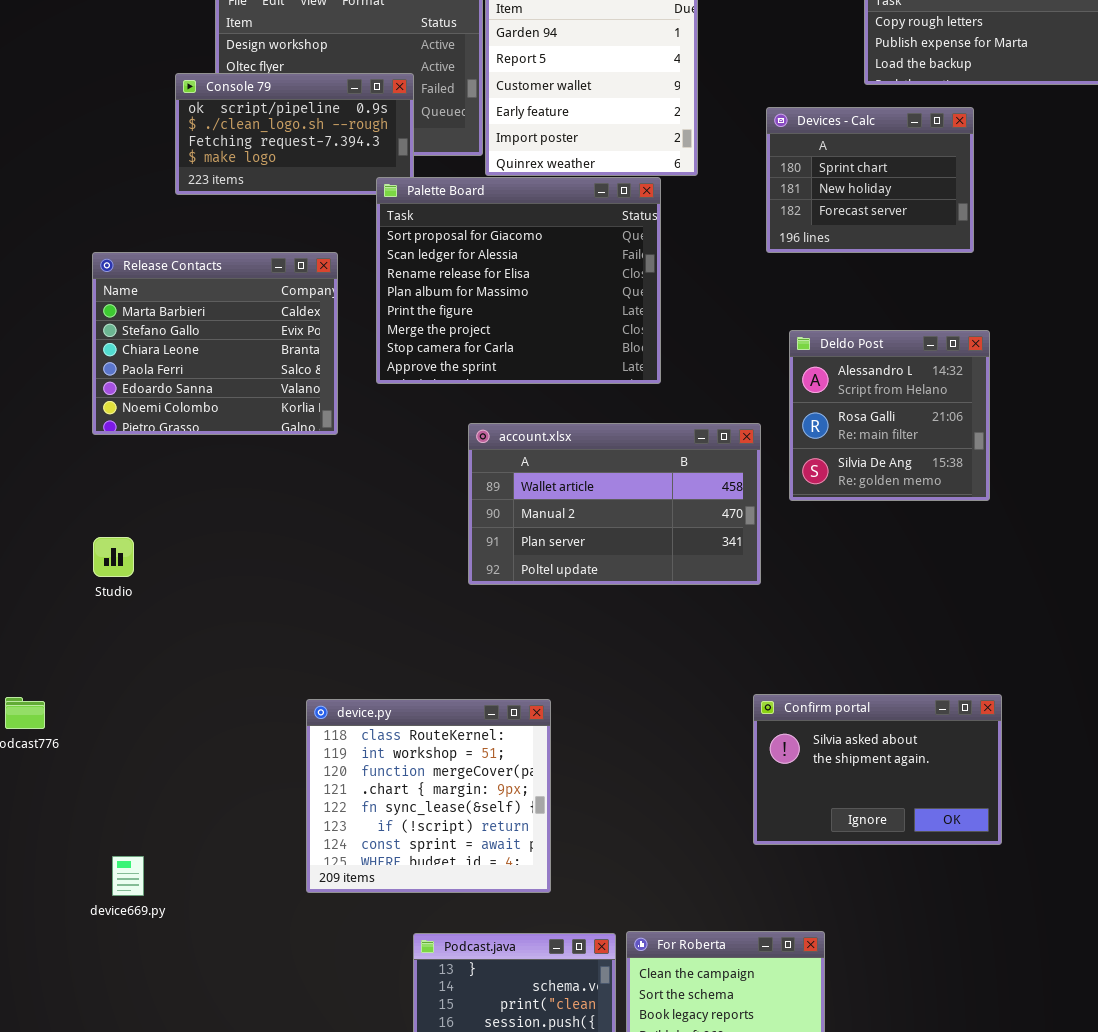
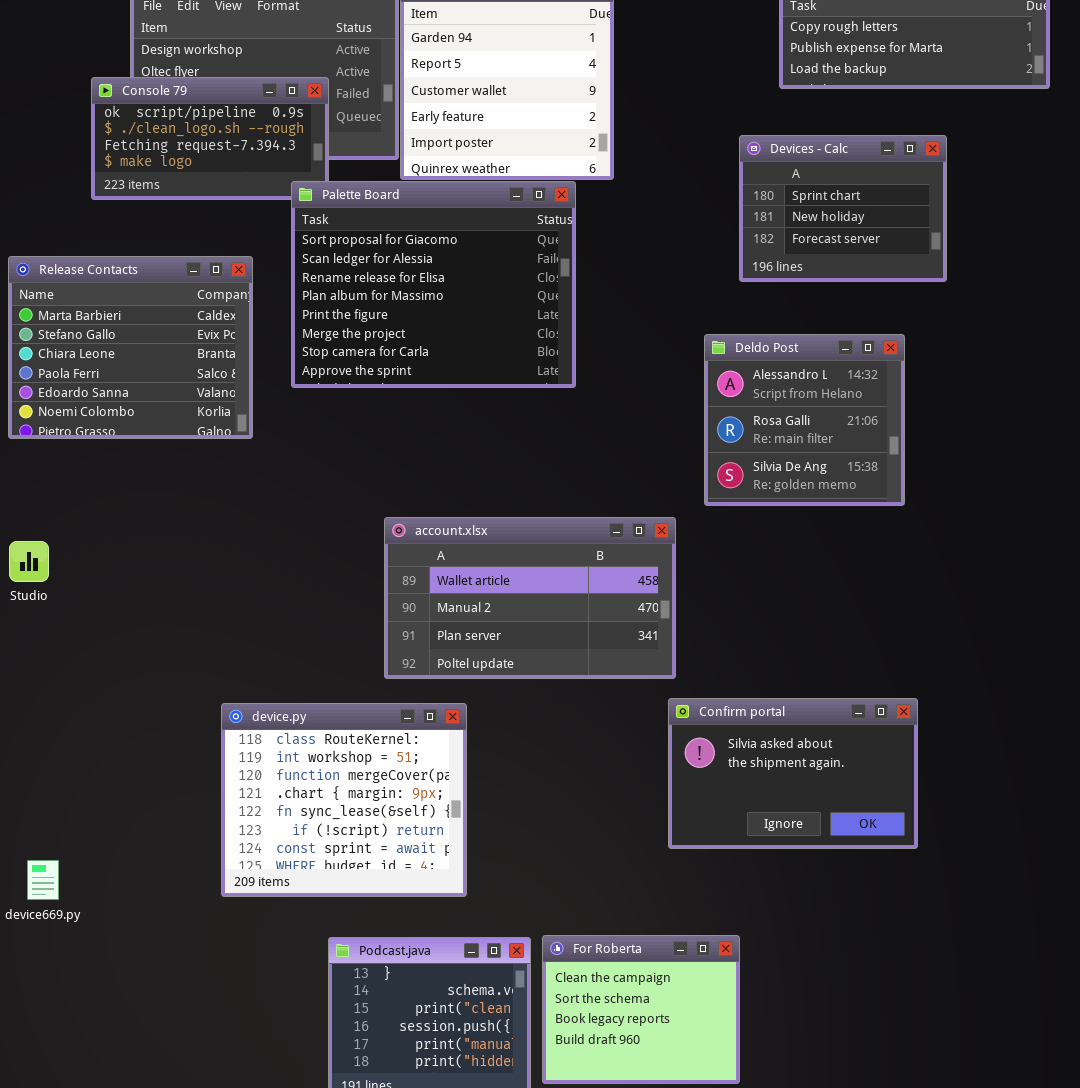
Devices - Calc: [766,107,974,253] -> [739,135,947,282], moved
account.xlsx: [468,423,761,585] -> [384,517,676,679], moved

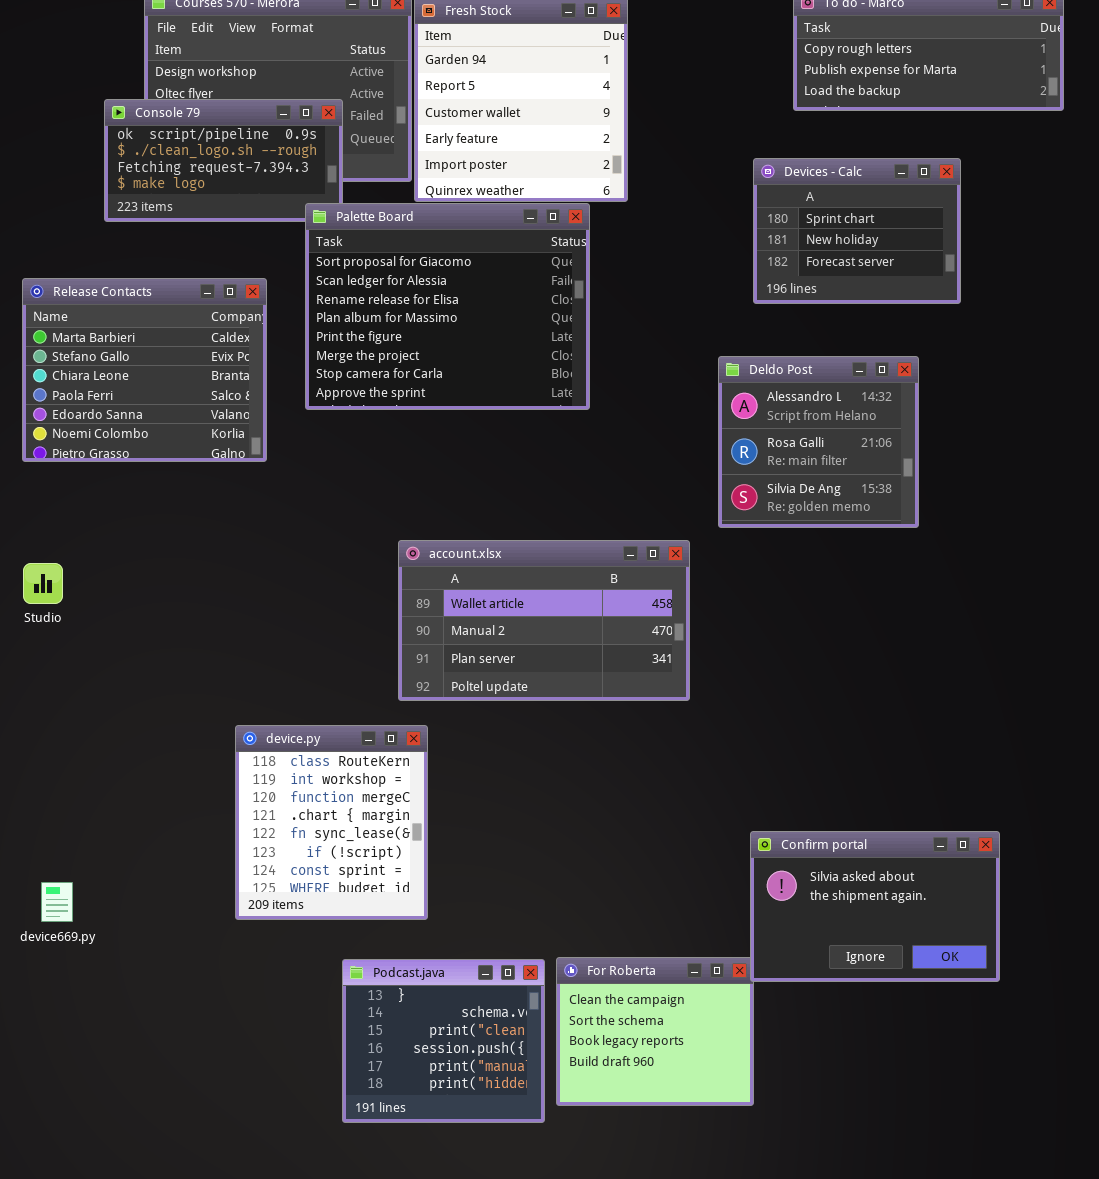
Confirm portal: [668,698,918,849] -> [750,831,1000,982], moved
device.py: [221,703,467,897] -> [235,725,428,920], resized

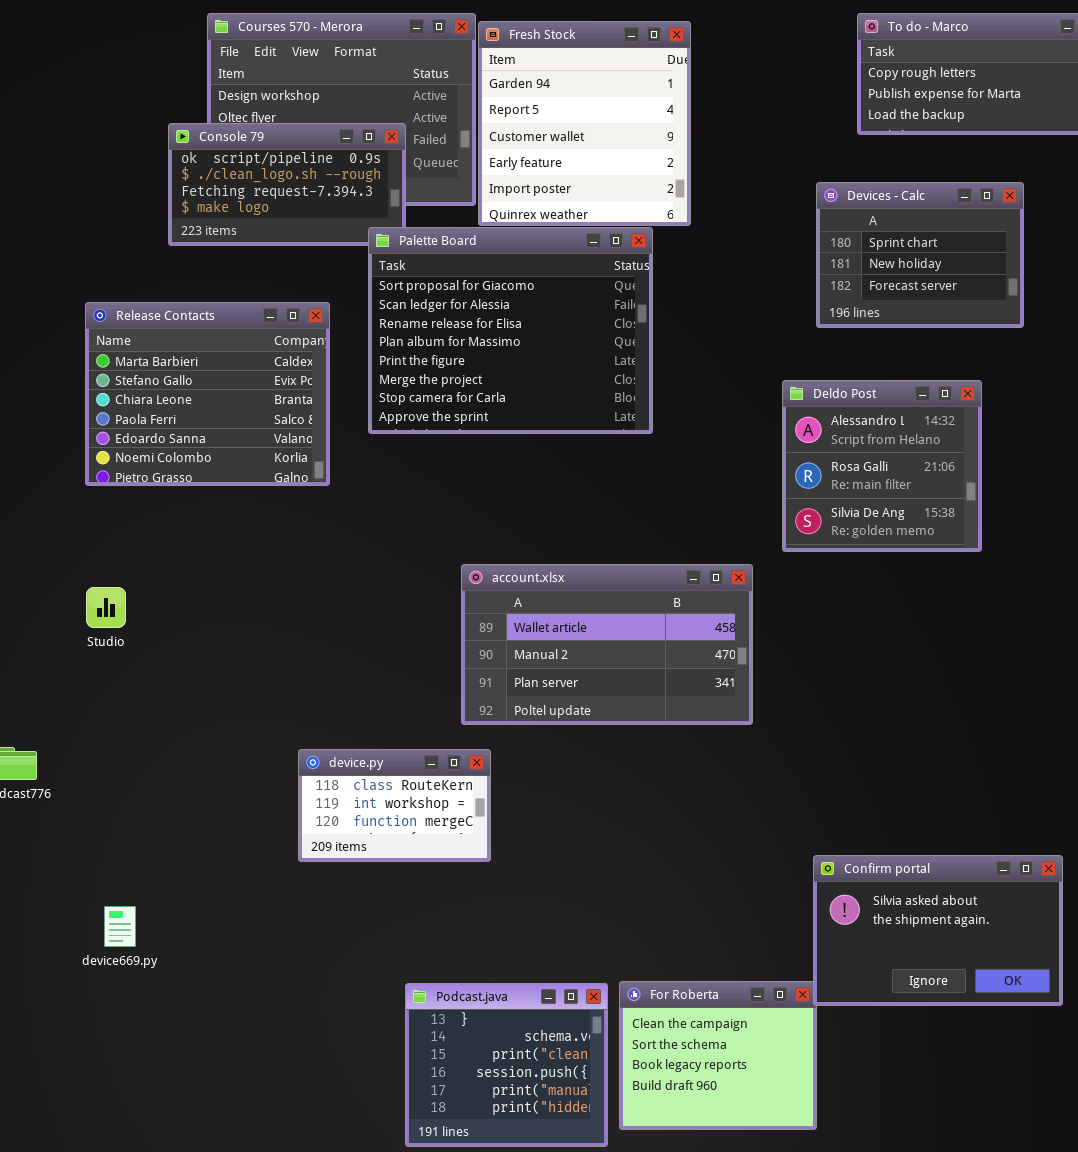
device.py: [235,725,428,920] -> [298,749,491,862], resized

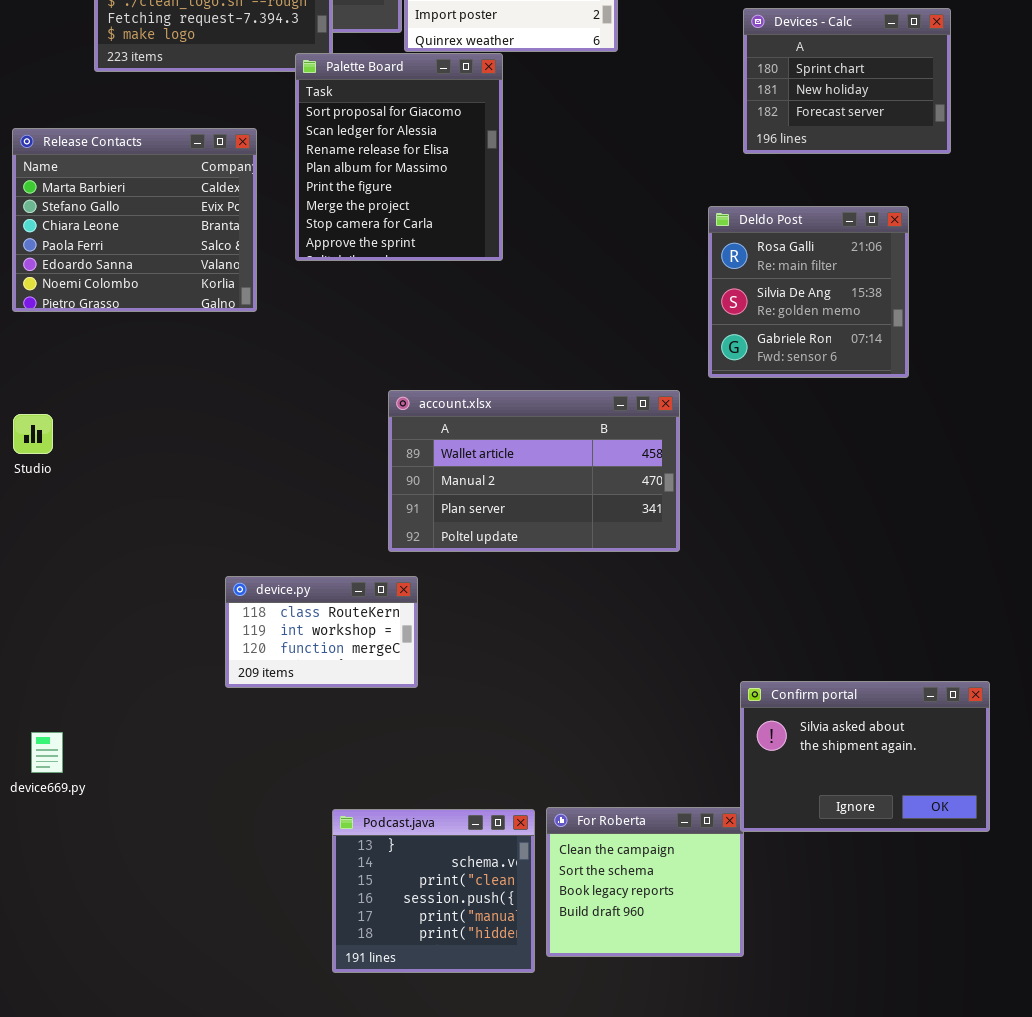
Palette Board: [368,227,653,434] -> [295,53,503,261], resized
Deldo Post: [782,380,982,552] -> [708,206,909,378], scrolled down 1 row

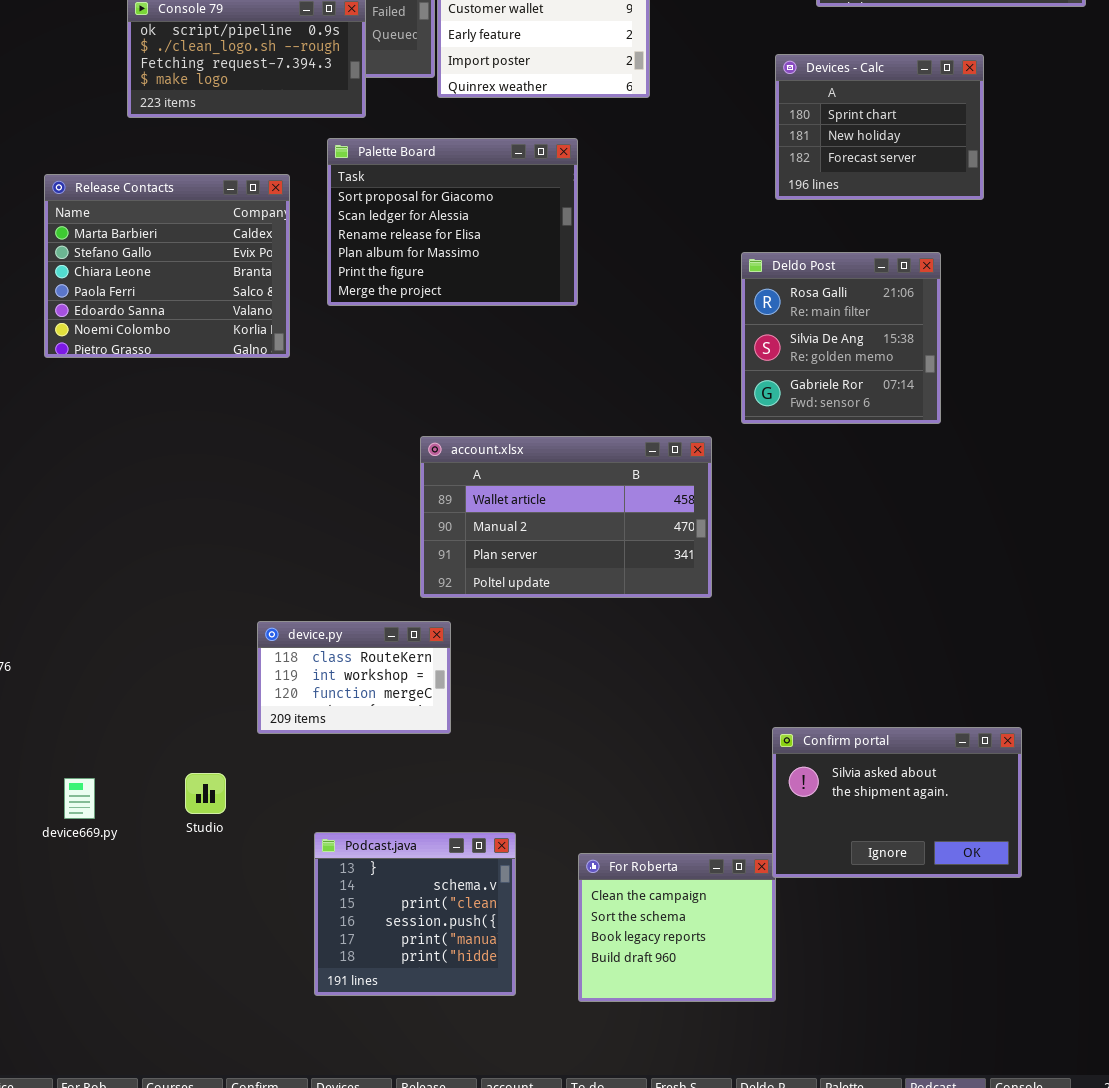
Palette Board: [295,53,503,261] -> [327,138,578,306], resized
Studio: [13,414,53,454] -> [185,773,226,814], moved
Podcast.java: [332,809,535,973] -> [314,832,516,996], moved

